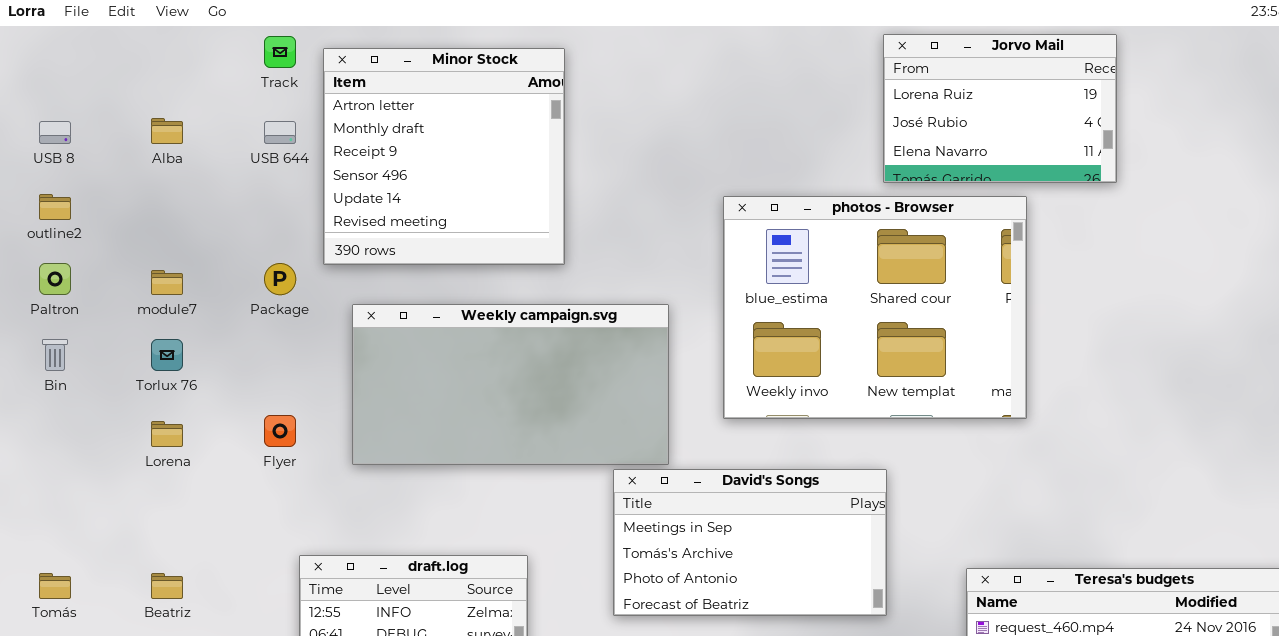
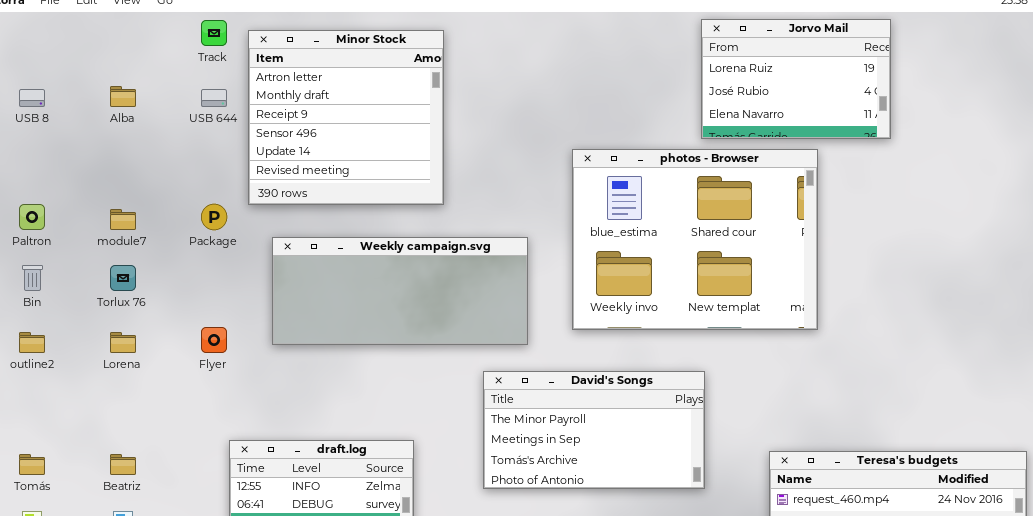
outline2: [39,194,71,220] -> [19,332,45,353], moved
Weekly campaign.svg: [352,304,669,465] -> [272,237,528,345], resized
David's Songs: [613,469,887,616] -> [483,371,705,489], scrolled up 1 row

